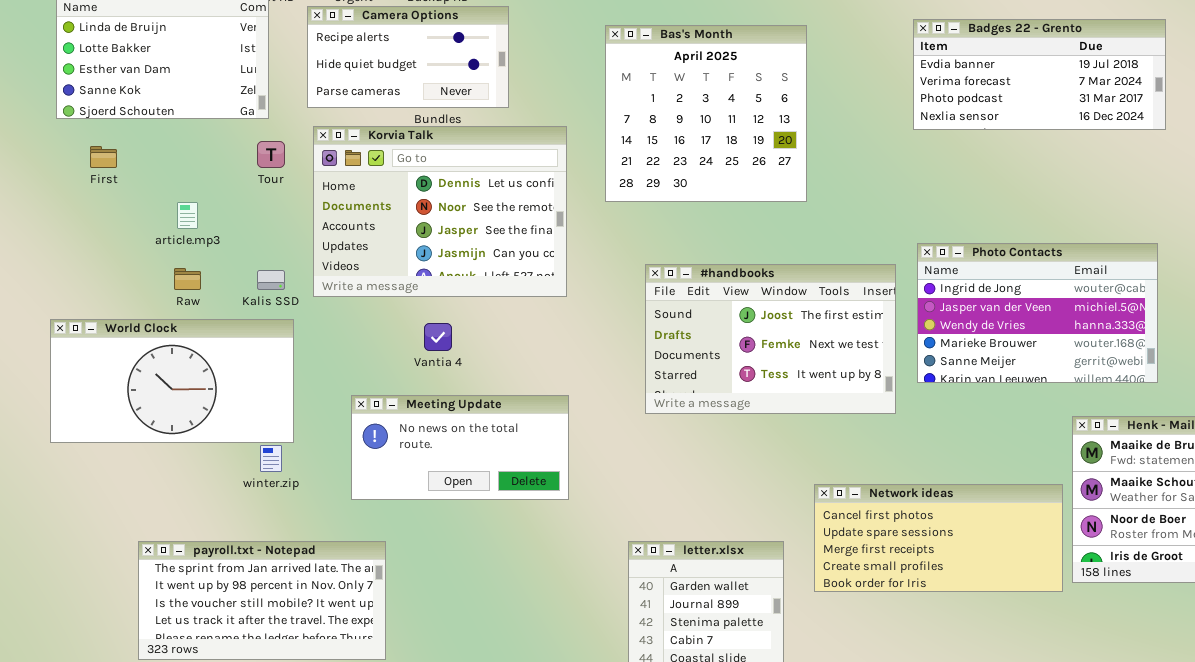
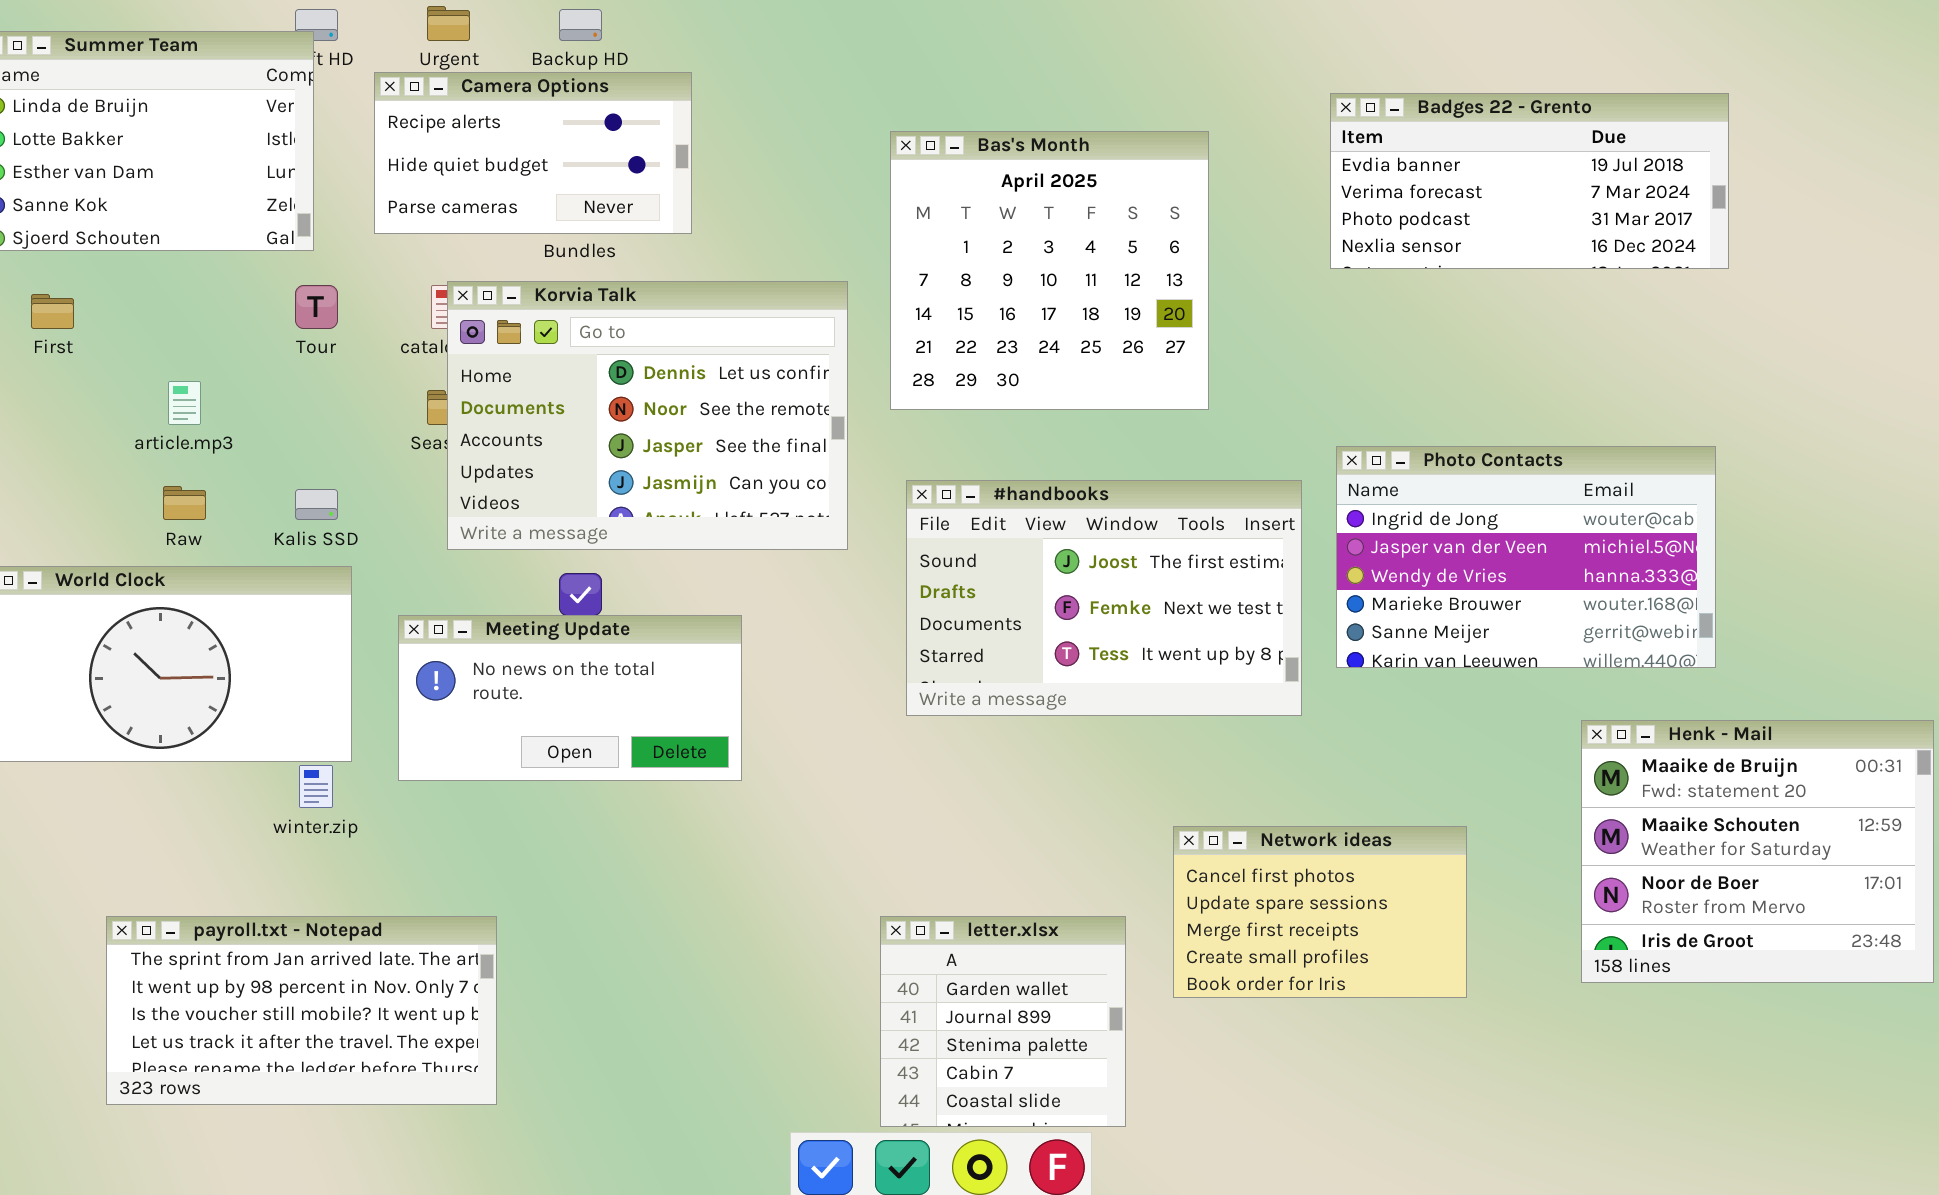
Bas's Month: [605,25,807,202] -> [890,131,1209,410], moved
Korvia Talk: [313,126,567,297] -> [447,281,848,550], moved
Meeting Update: [351,395,569,500] -> [398,615,742,781], moved
Network ideas: [814,484,1063,592] -> [1173,826,1467,998], resized

